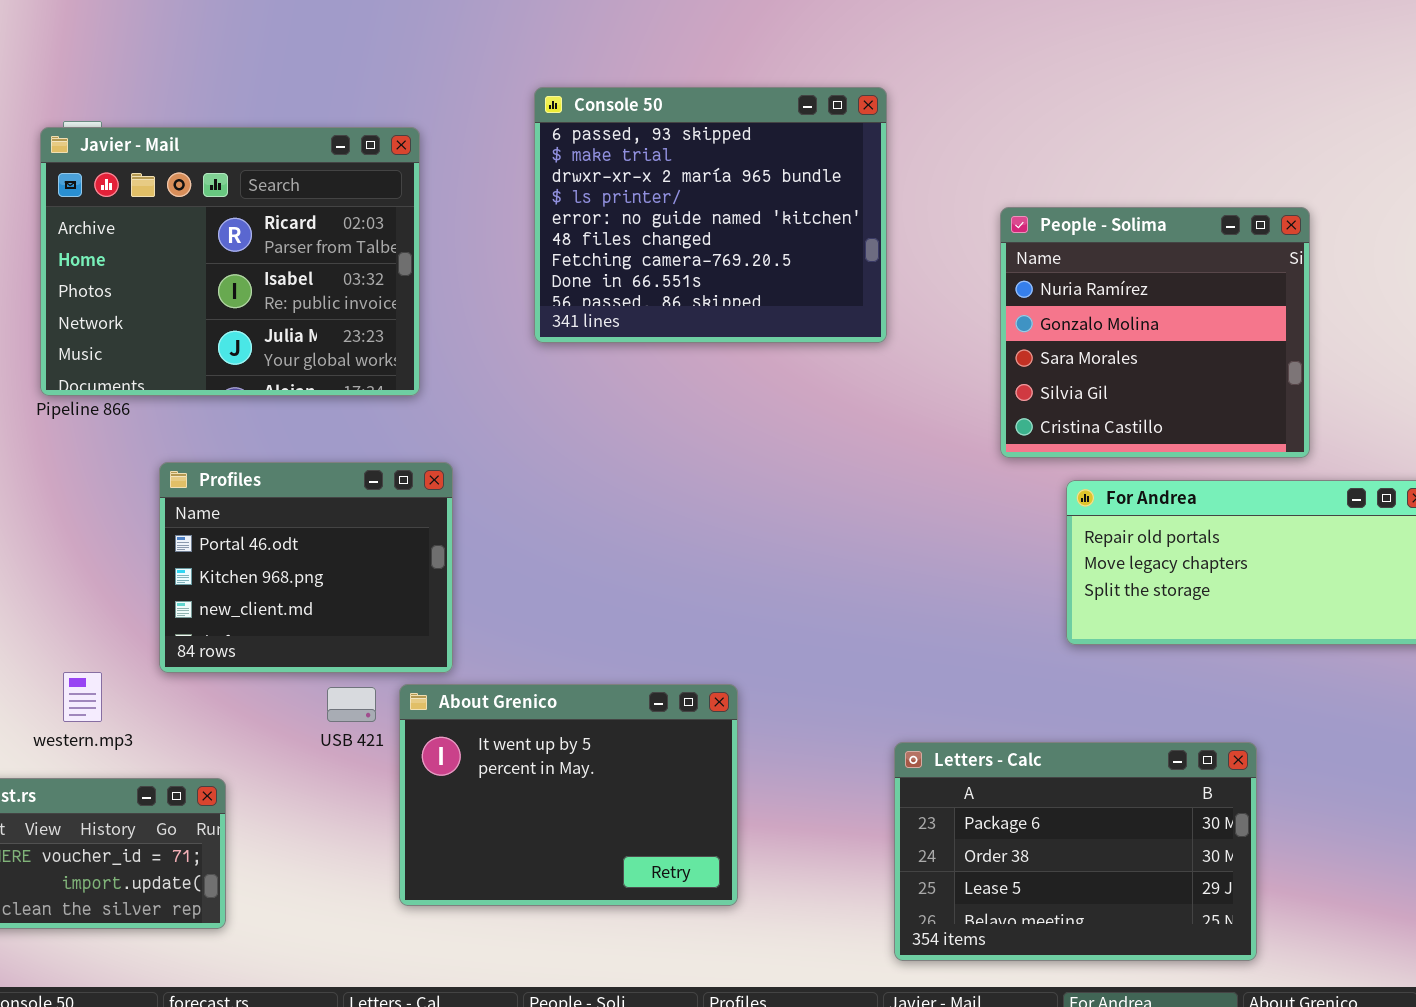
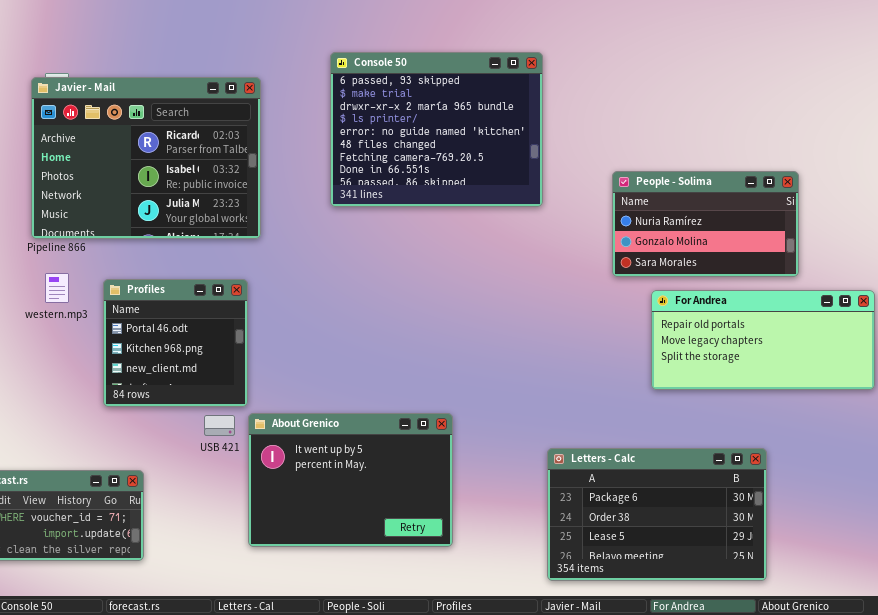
People - Solima: [1000,207,1310,458] -> [612,171,799,277], resized
Profiles: [159,462,453,673] -> [103,279,248,407], resized
western.mp3: [63,672,102,722] -> [45,273,69,303], moved

